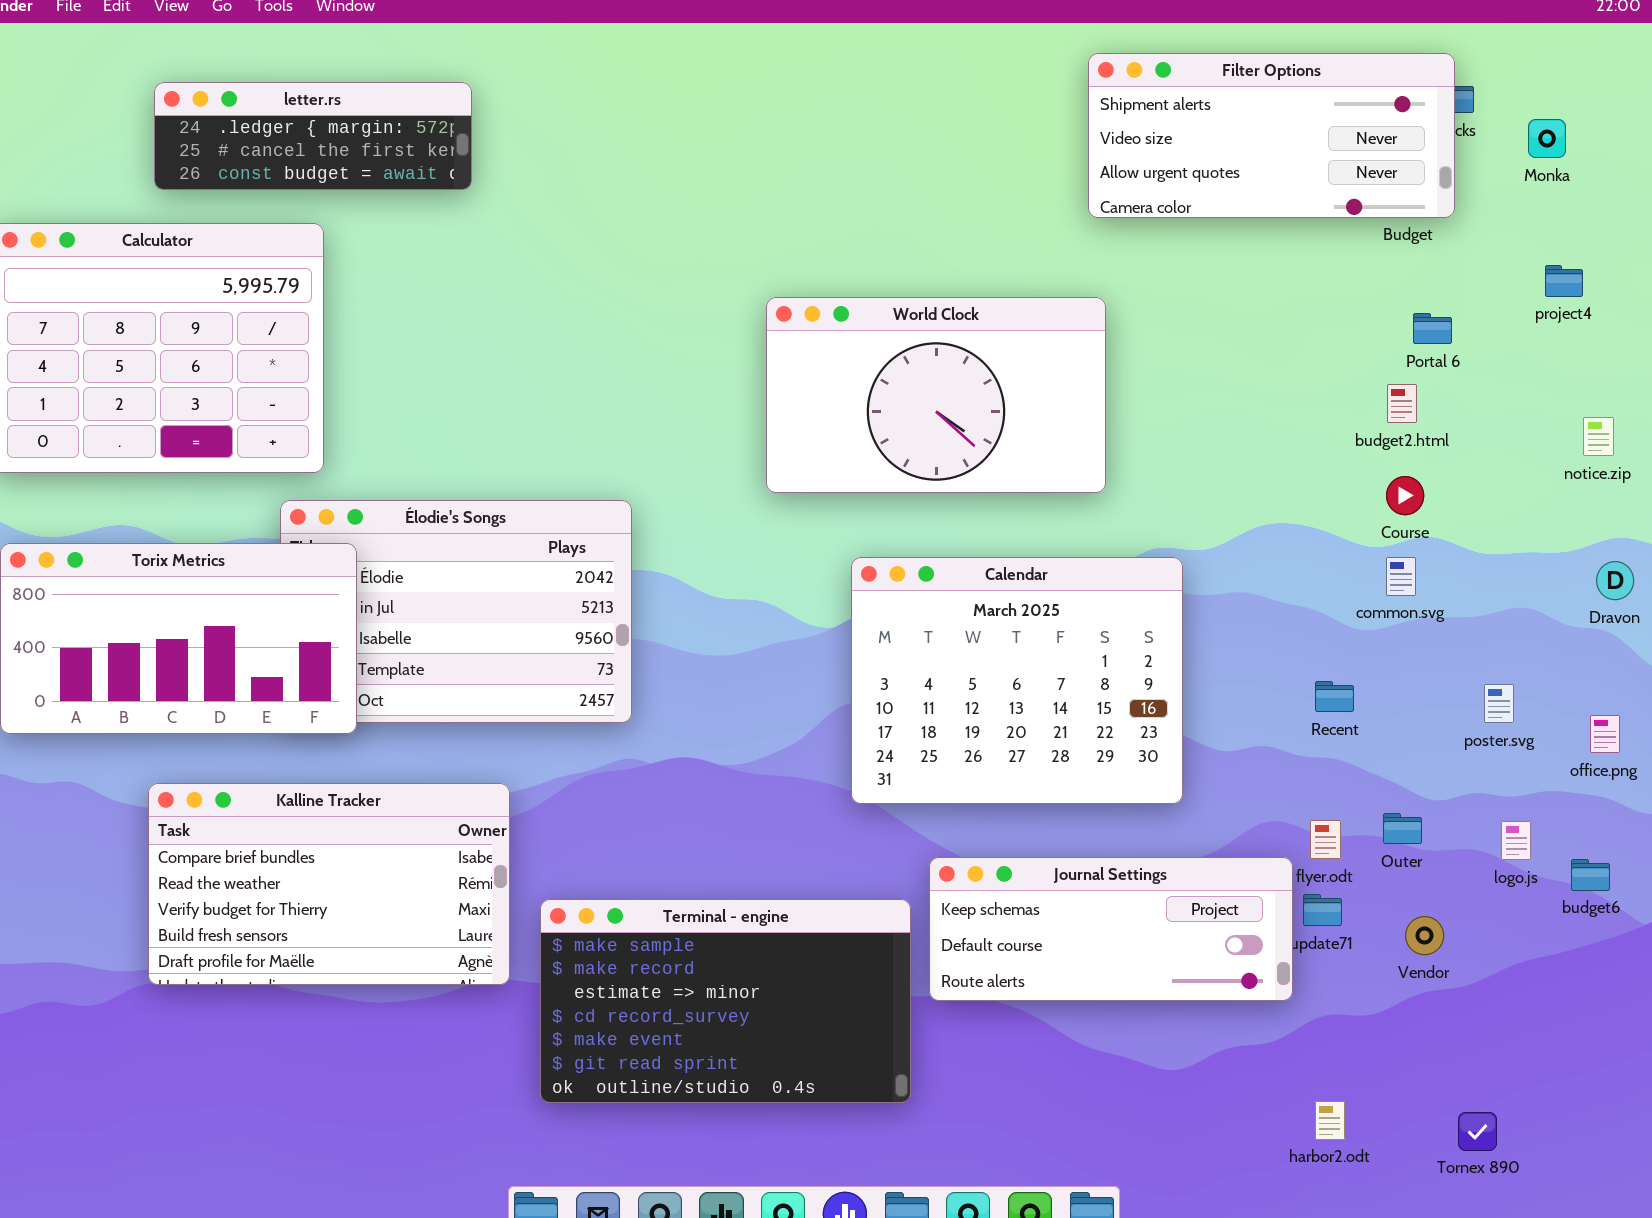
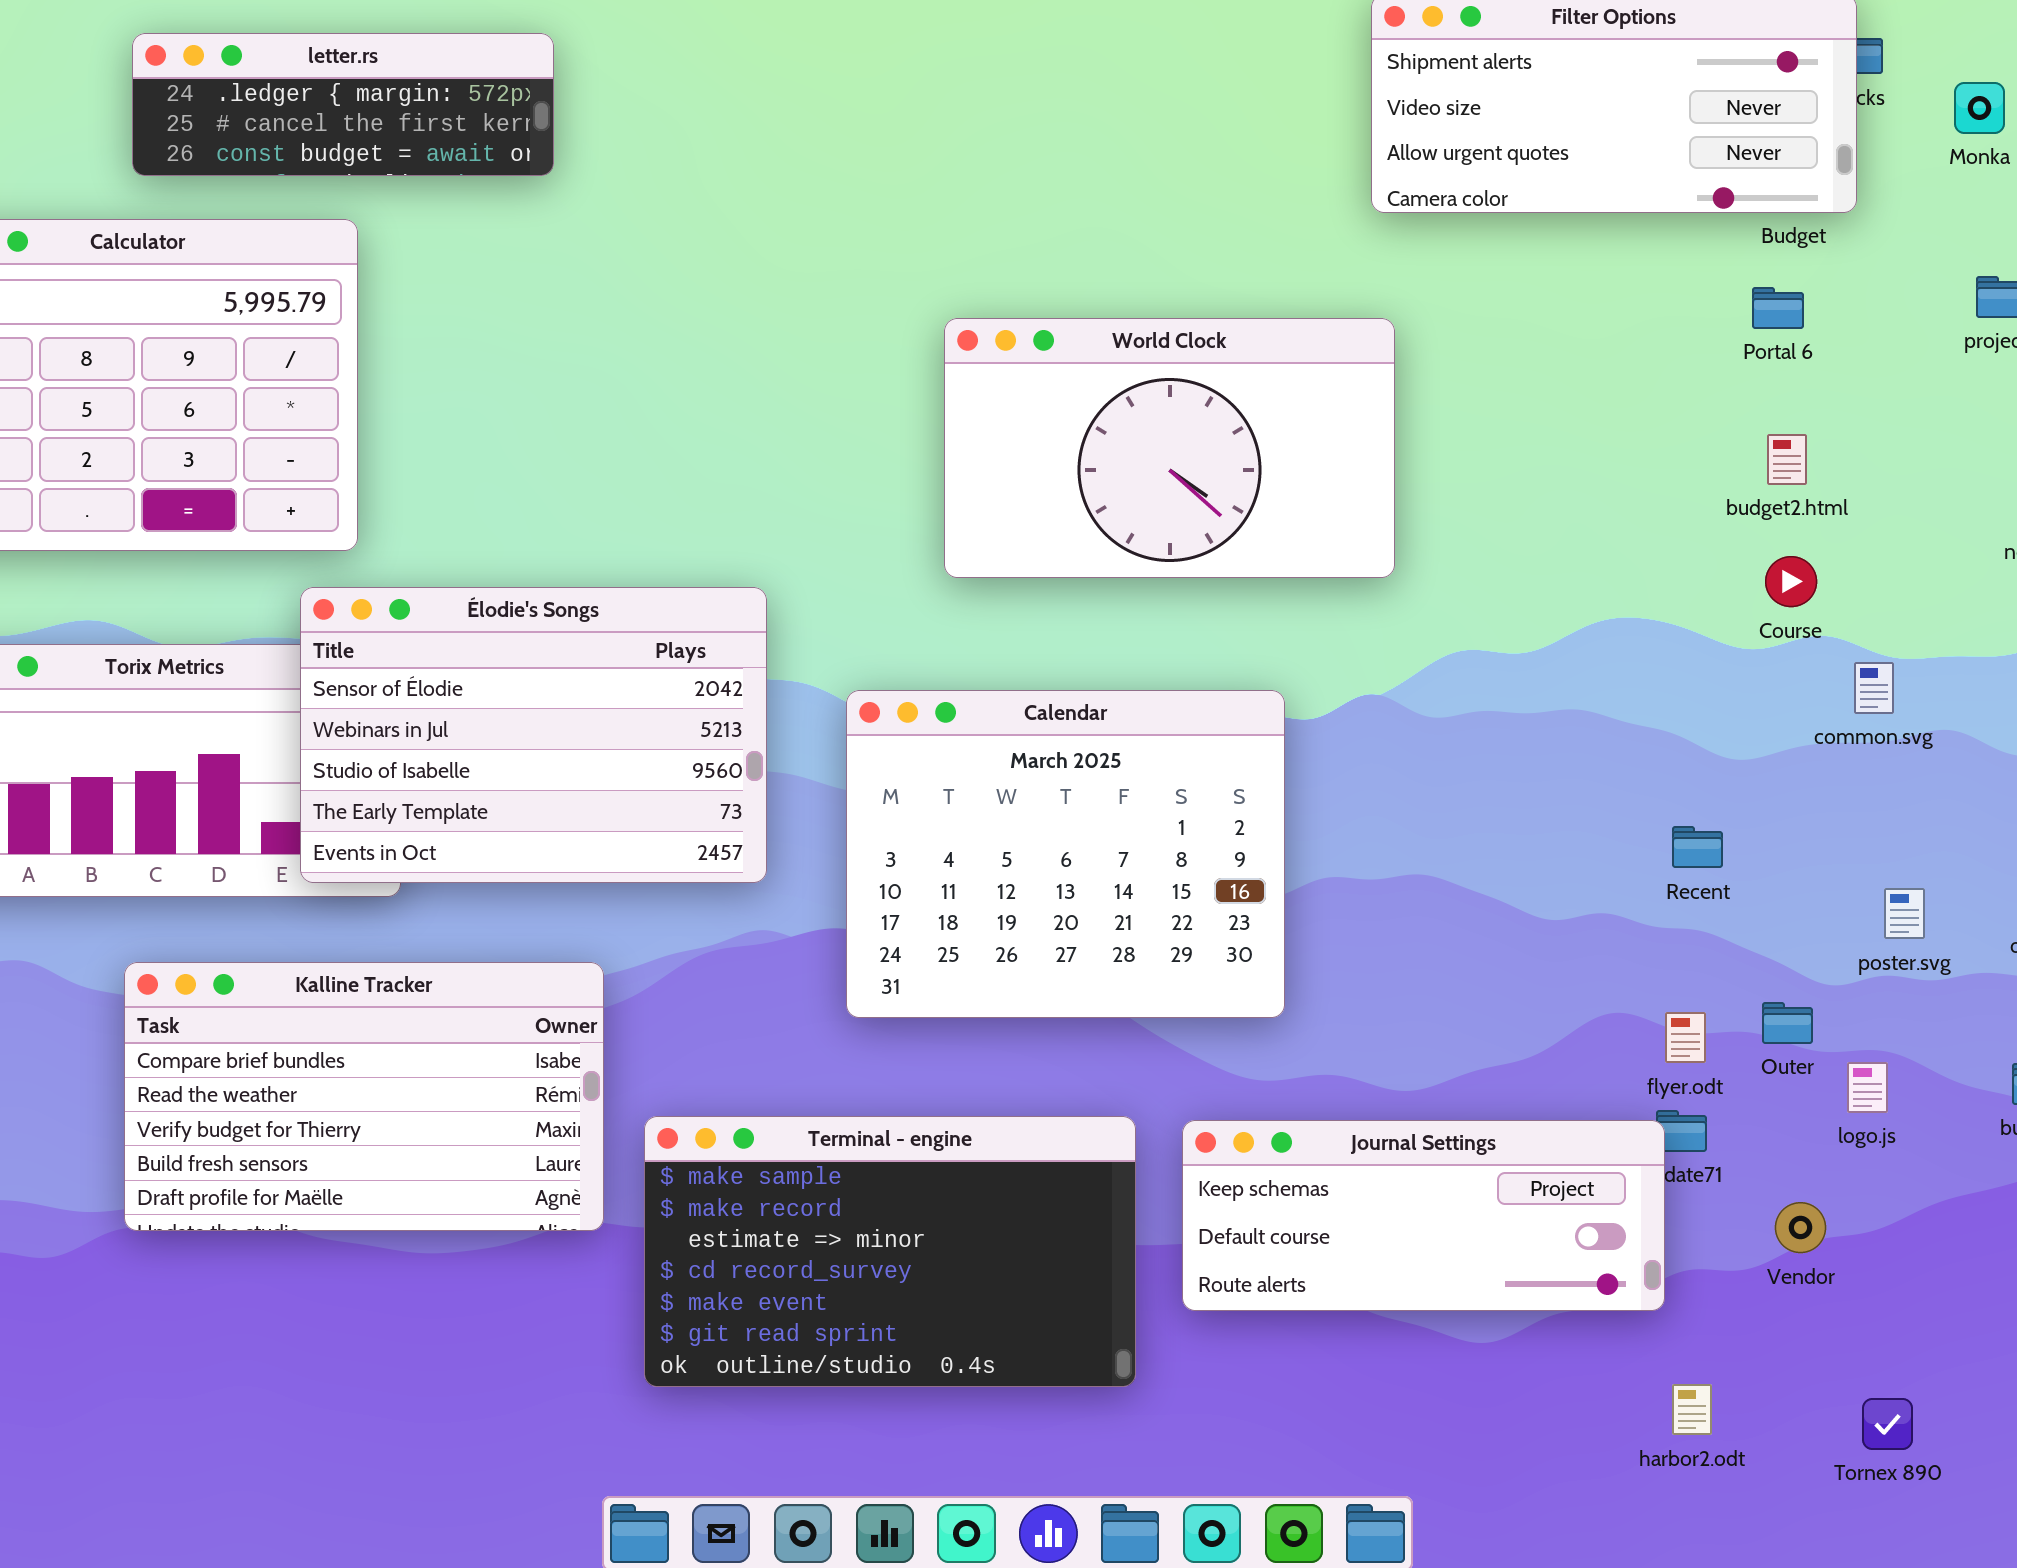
Portal 6: [1413,313,1452,344] -> [1752,287,1804,329], moved
Élodie's Songs: [280,500,632,723] -> [300,587,767,883], raised
Calendar: [851,557,1183,804] -> [846,690,1285,1018], moved
common.svg: [1386,557,1416,596] -> [1854,662,1894,714], moved
poster.svg: [1484,684,1514,723] -> [1884,888,1925,939], moved
logo.js: [1501,821,1531,860] -> [1847,1062,1888,1113], moved
Journal Settings: [929,857,1293,1001] -> [1182,1120,1665,1311], moved
Vendor: [1405,916,1444,955] -> [1775,1202,1826,1253], moved

